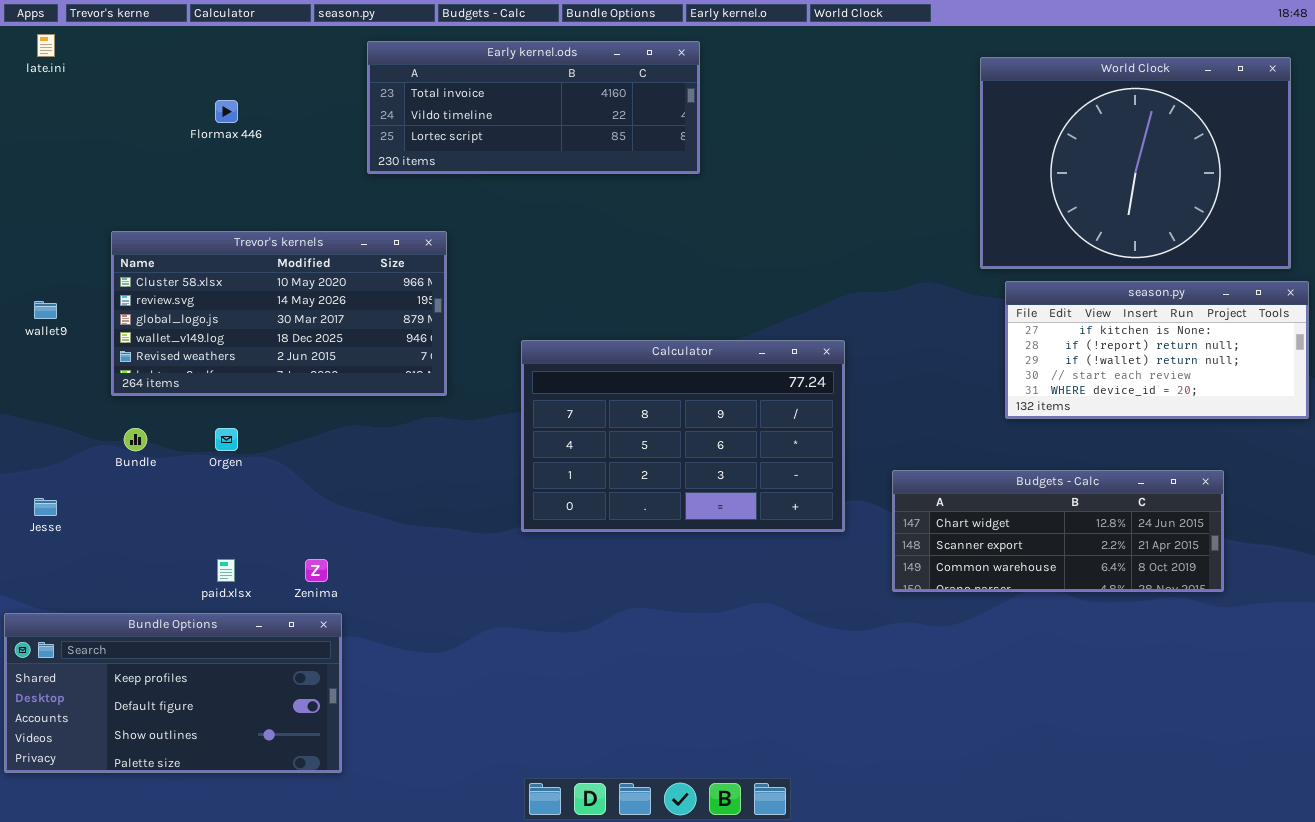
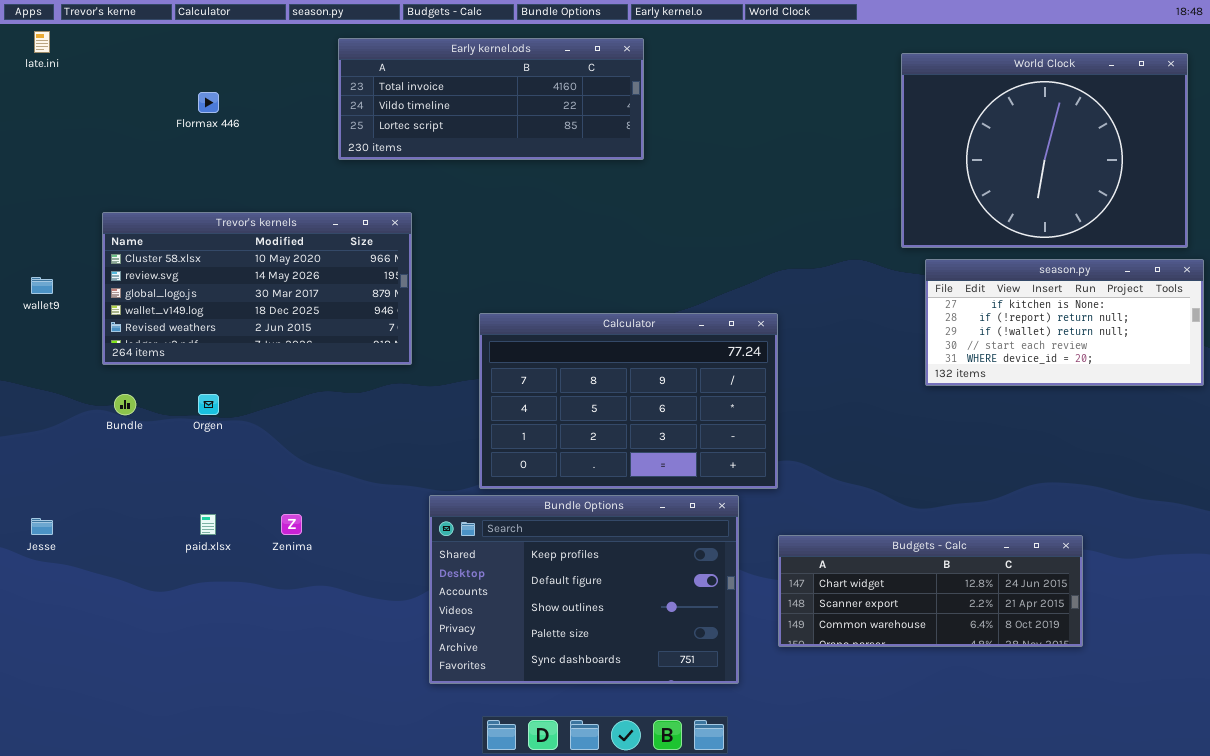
Budgets - Calc: [892,470,1224,592] -> [778,535,1083,647], moved
Jesse: [34,498,57,516] -> [31,518,53,535], moved
Bundle Options: [4,613,342,773] -> [429,495,739,684], moved, resized

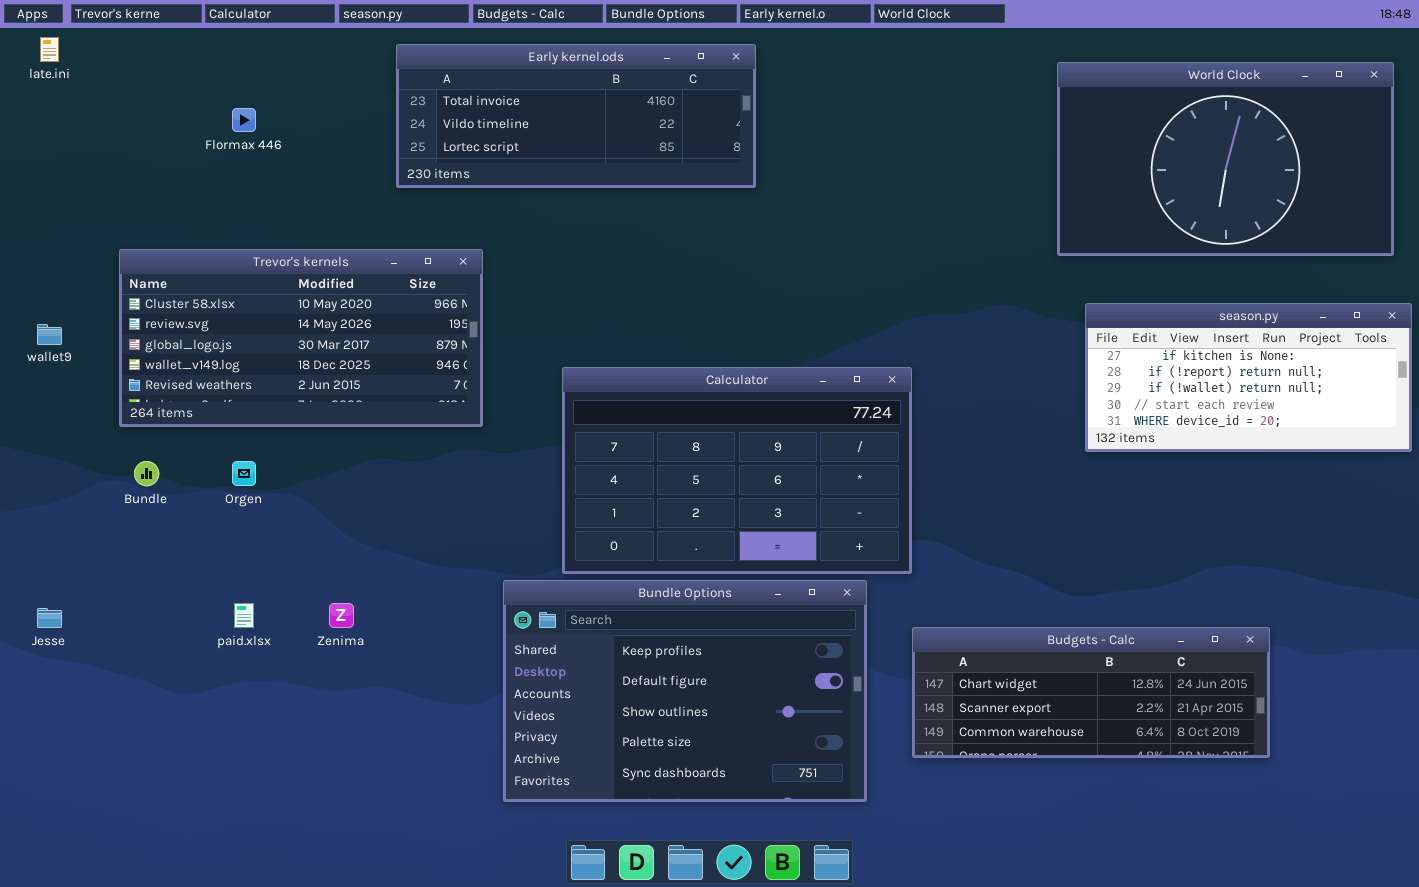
World Clock: [901,53,1188,248] -> [1057,62,1394,256], resized

